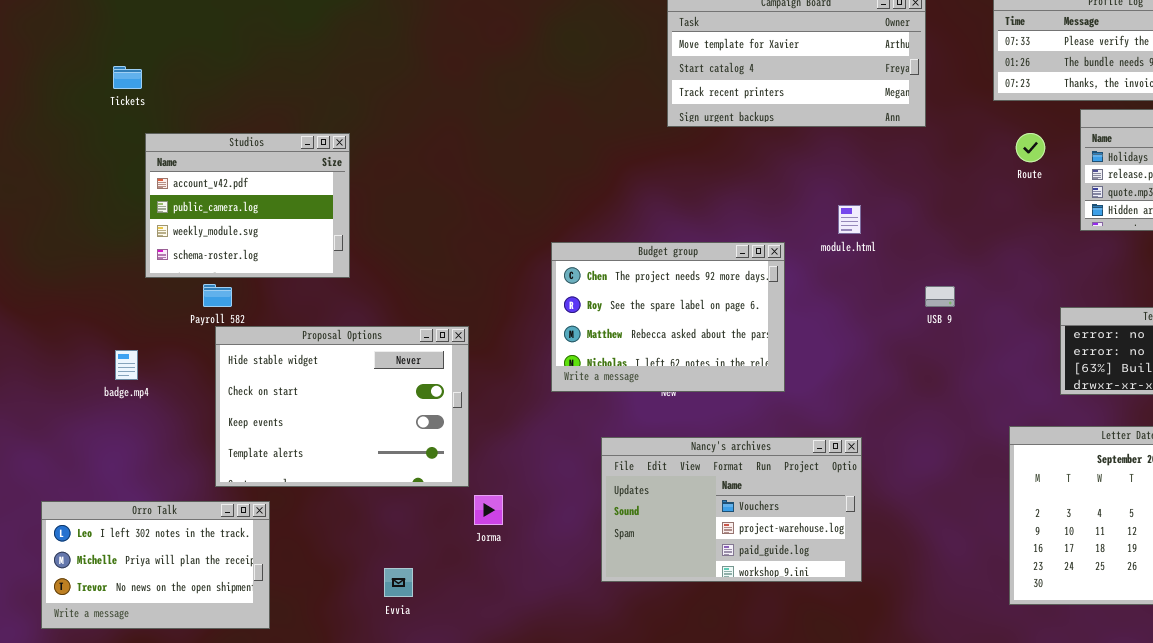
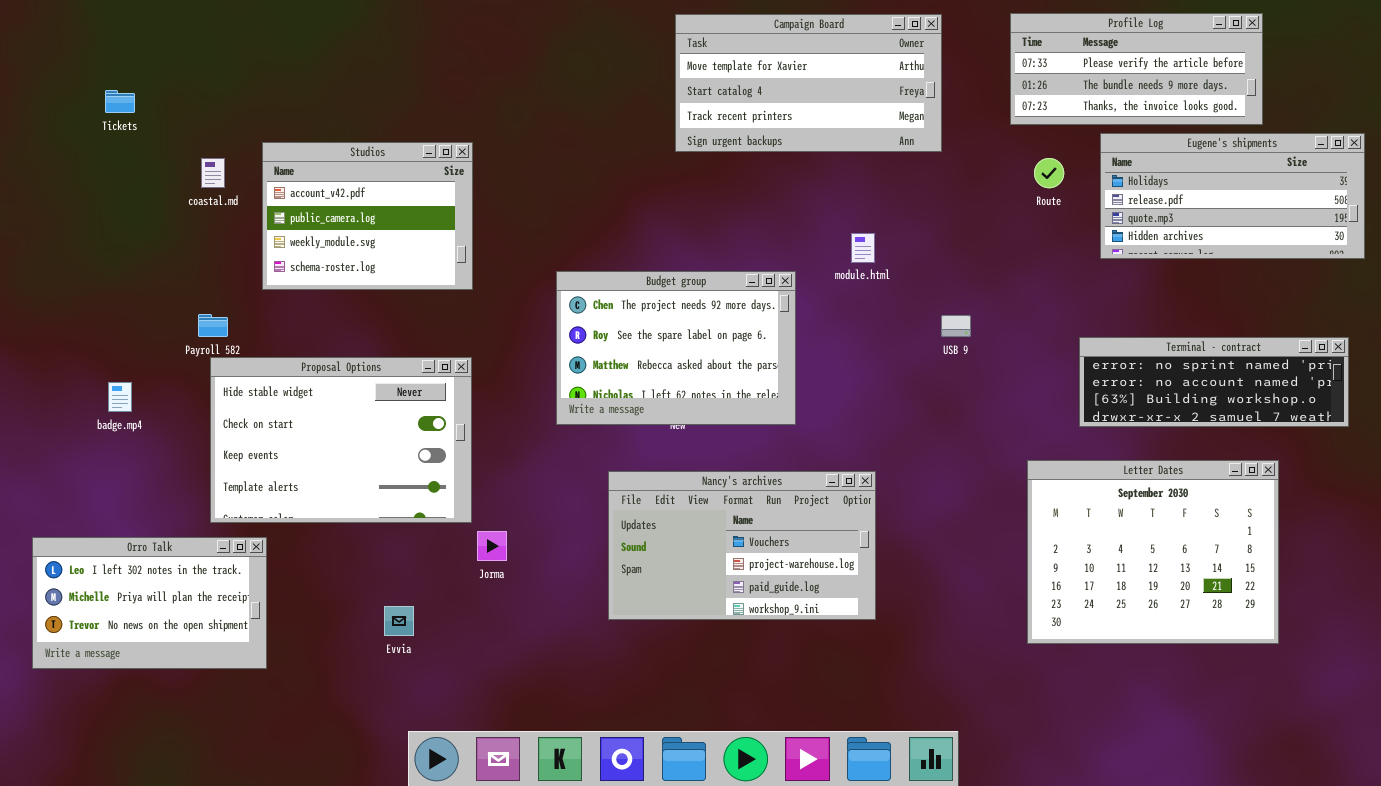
Studios: [145,133,350,278] -> [262,142,473,290], moved

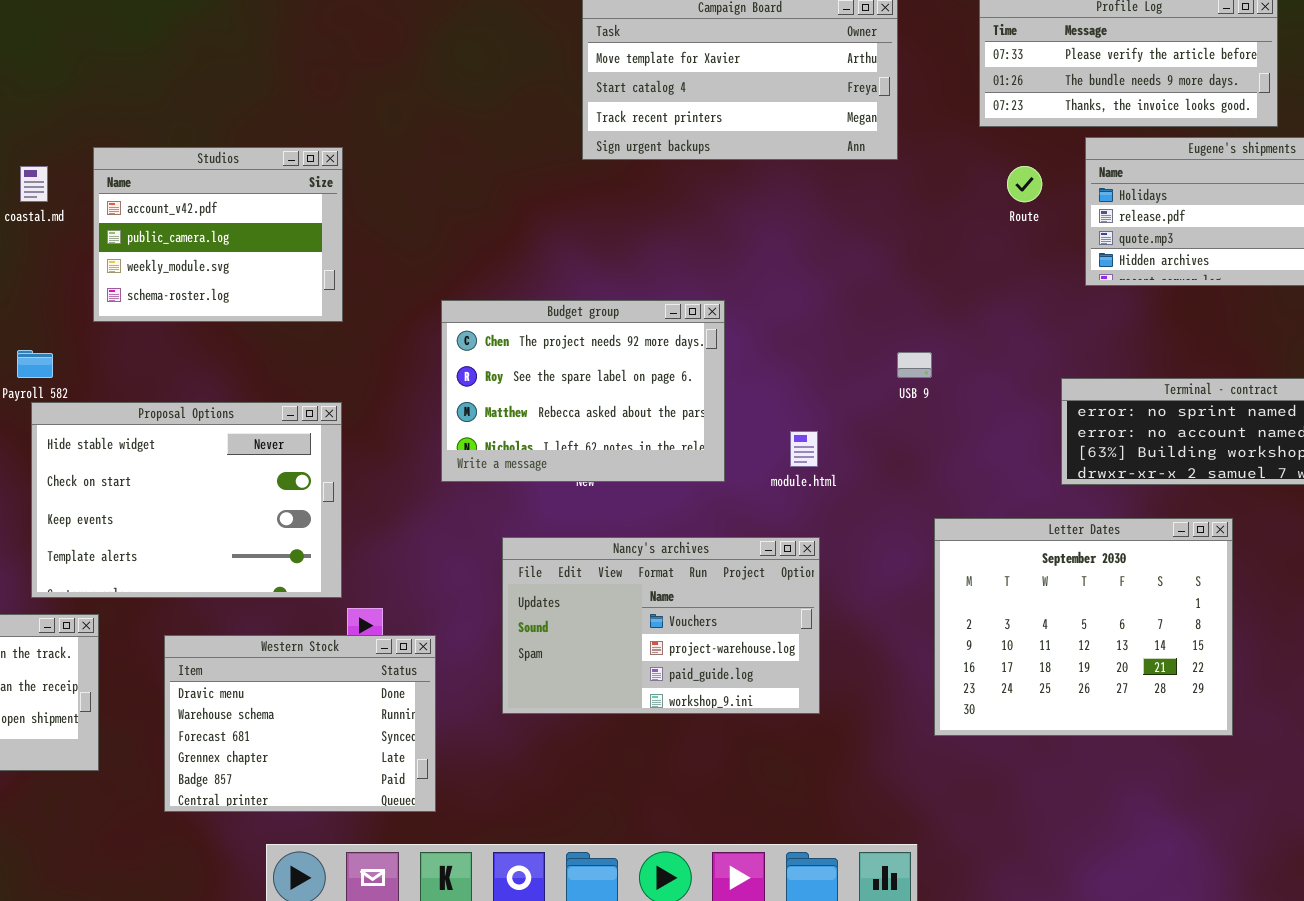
module.html: [851,233,875,263] -> [790,431,818,467], moved
Letter Dates: [1027,460,1279,644] -> [934,518,1233,736], moved
Western Stock: none -> [164,635,436,812], opened

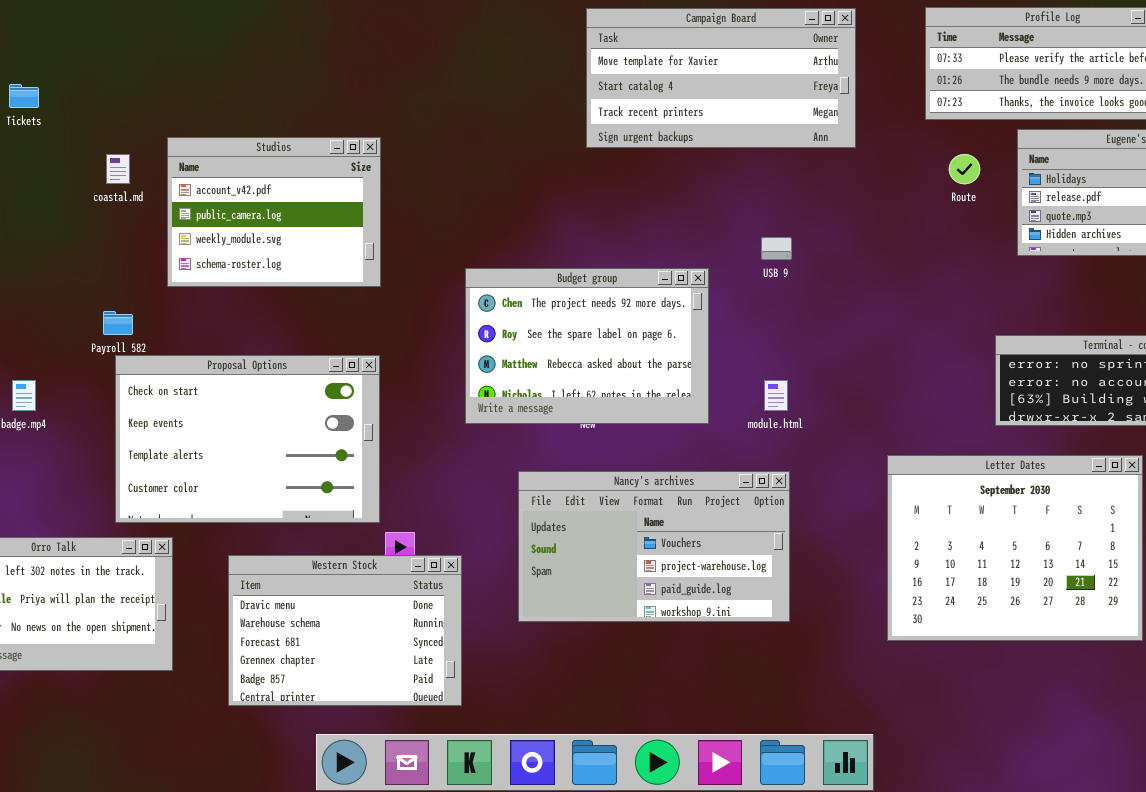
USB 9: [897,352,932,378] -> [761,237,792,260], moved
Proposal Options: [31,402,342,598] -> [115,355,380,523], scrolled down 1 row

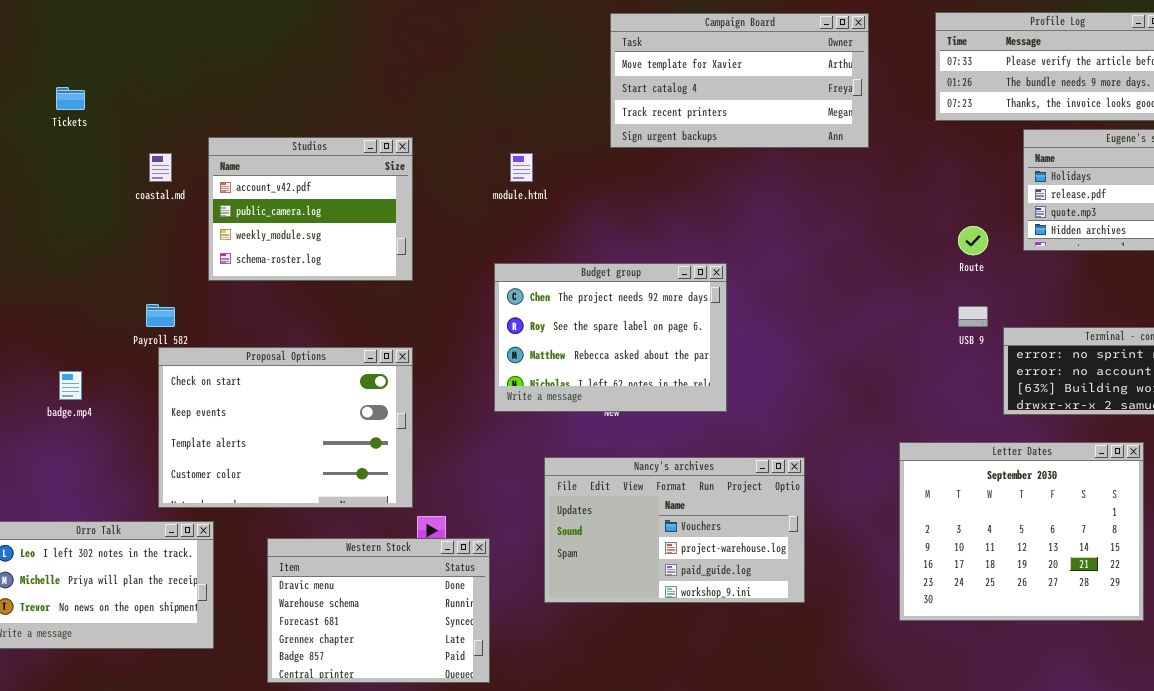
Route: [949,154,980,184] -> [958,226,988,255], moved
USB 9: [761,237,792,260] -> [958,306,988,327], moved
module.html: [764,380,788,411] -> [510,153,533,182], moved

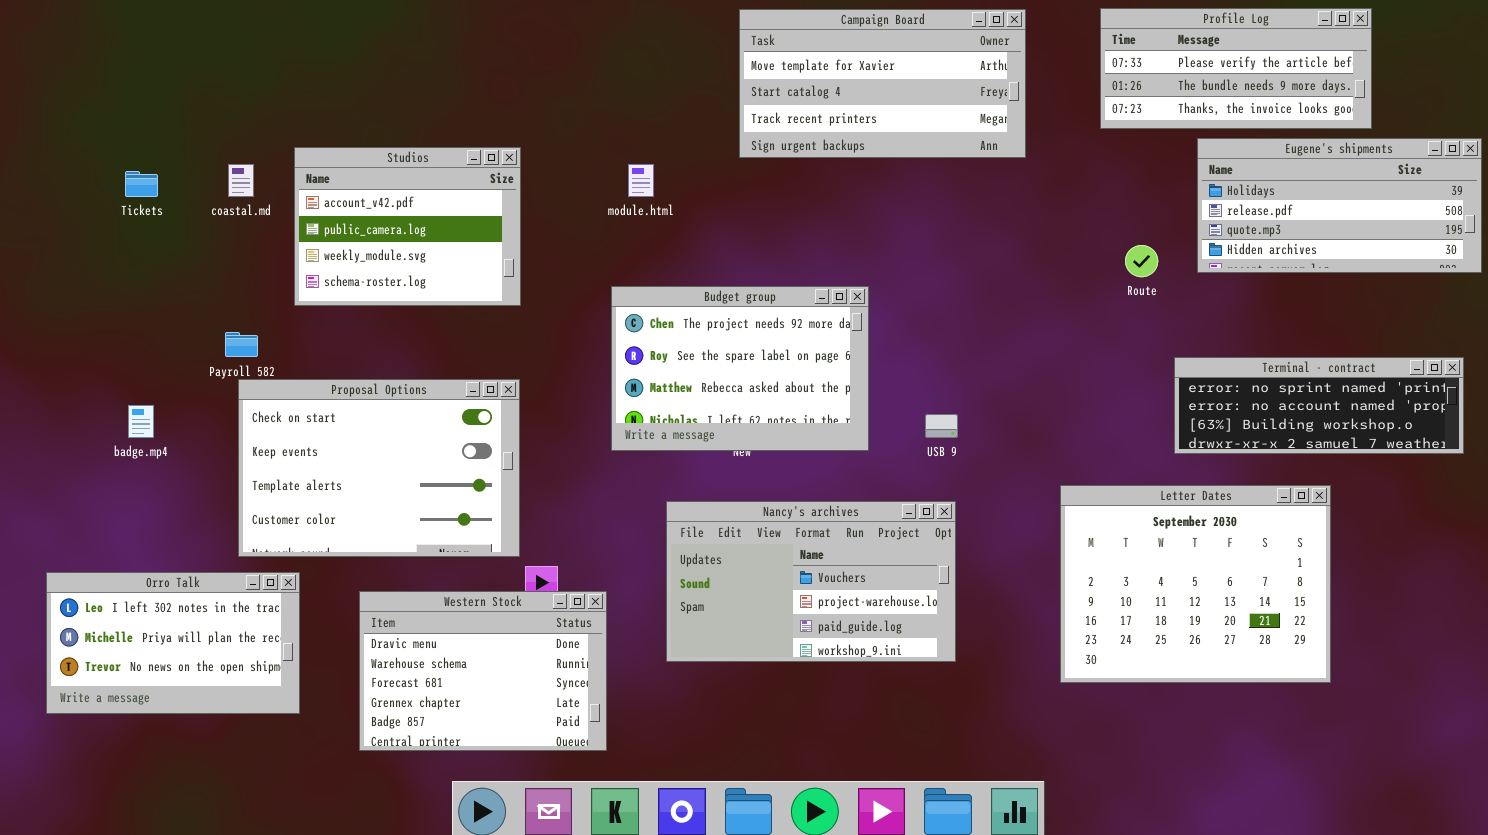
Tickets: [56,87,85,110] -> [125,171,158,197], moved
USB 9: [958,306,988,327] -> [925,414,958,438], moved

